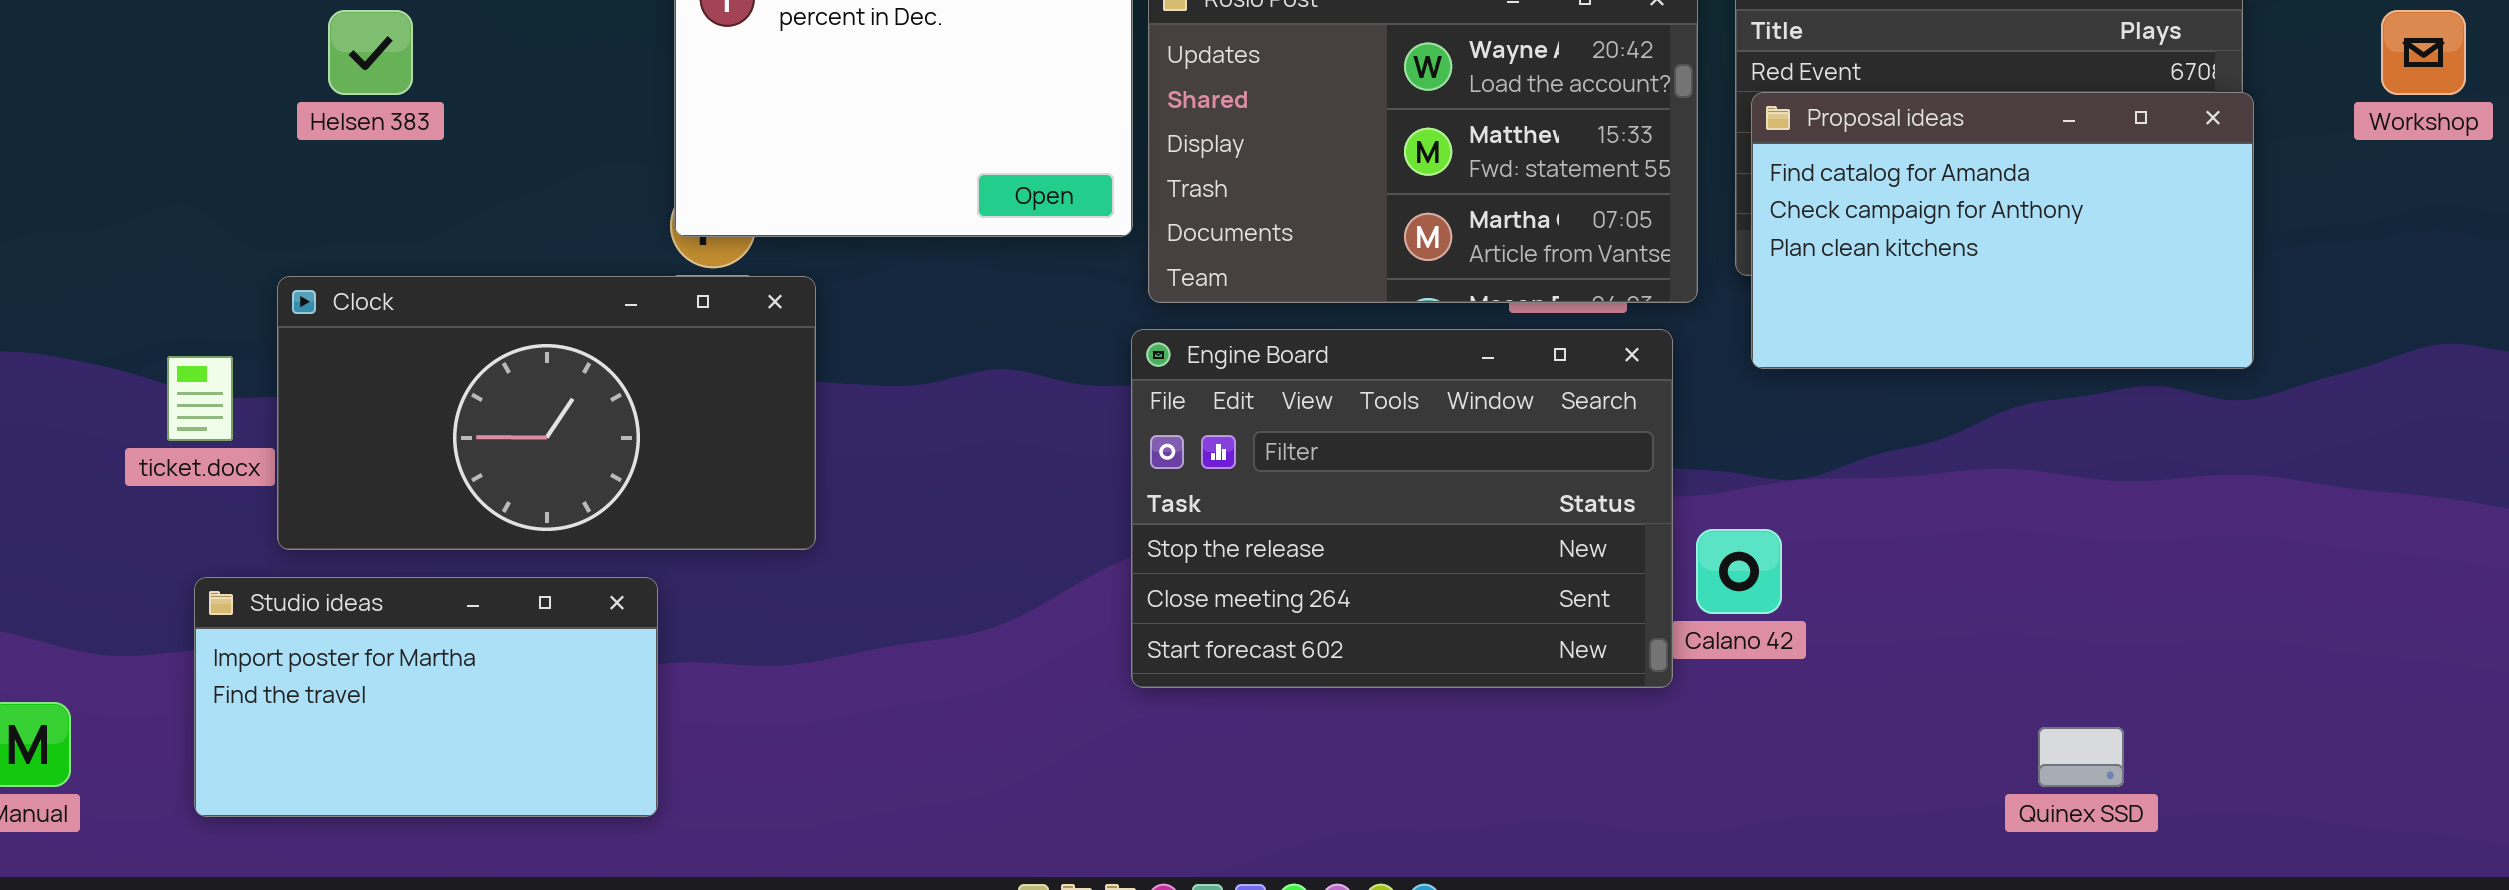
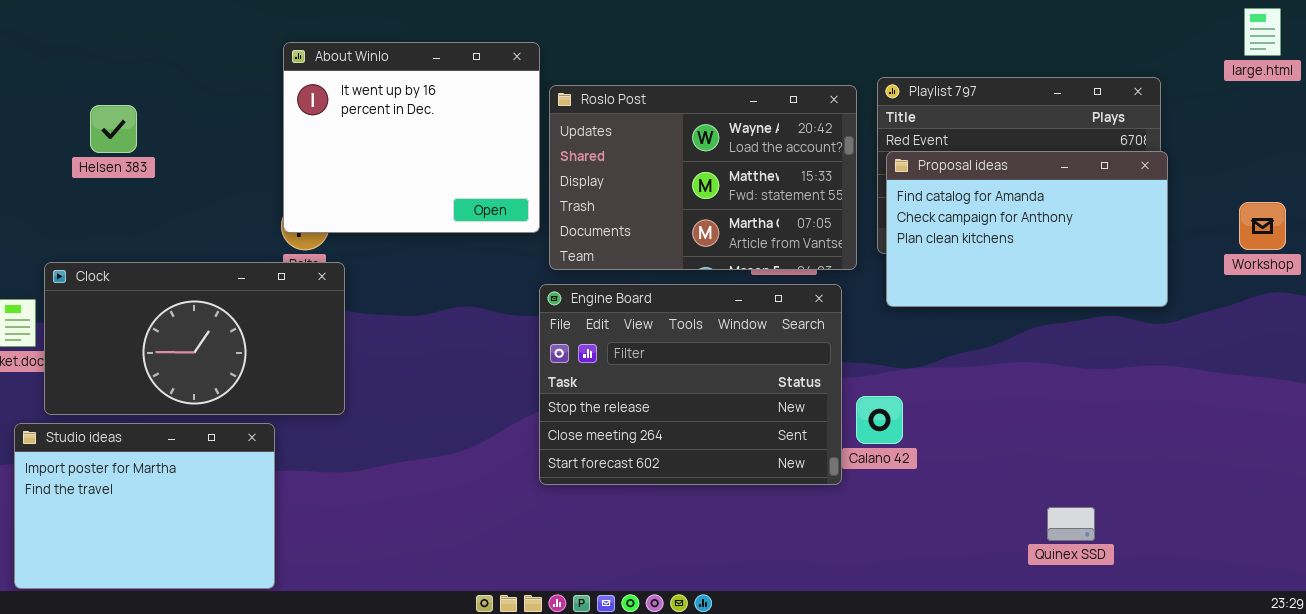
Workshop: [2381,10,2466,95] -> [1239,202,1286,250], moved
Clock: [277,276,816,550] -> [44,262,345,415], moved
Studio ideas: [194,577,658,817] -> [14,423,275,589], resized

